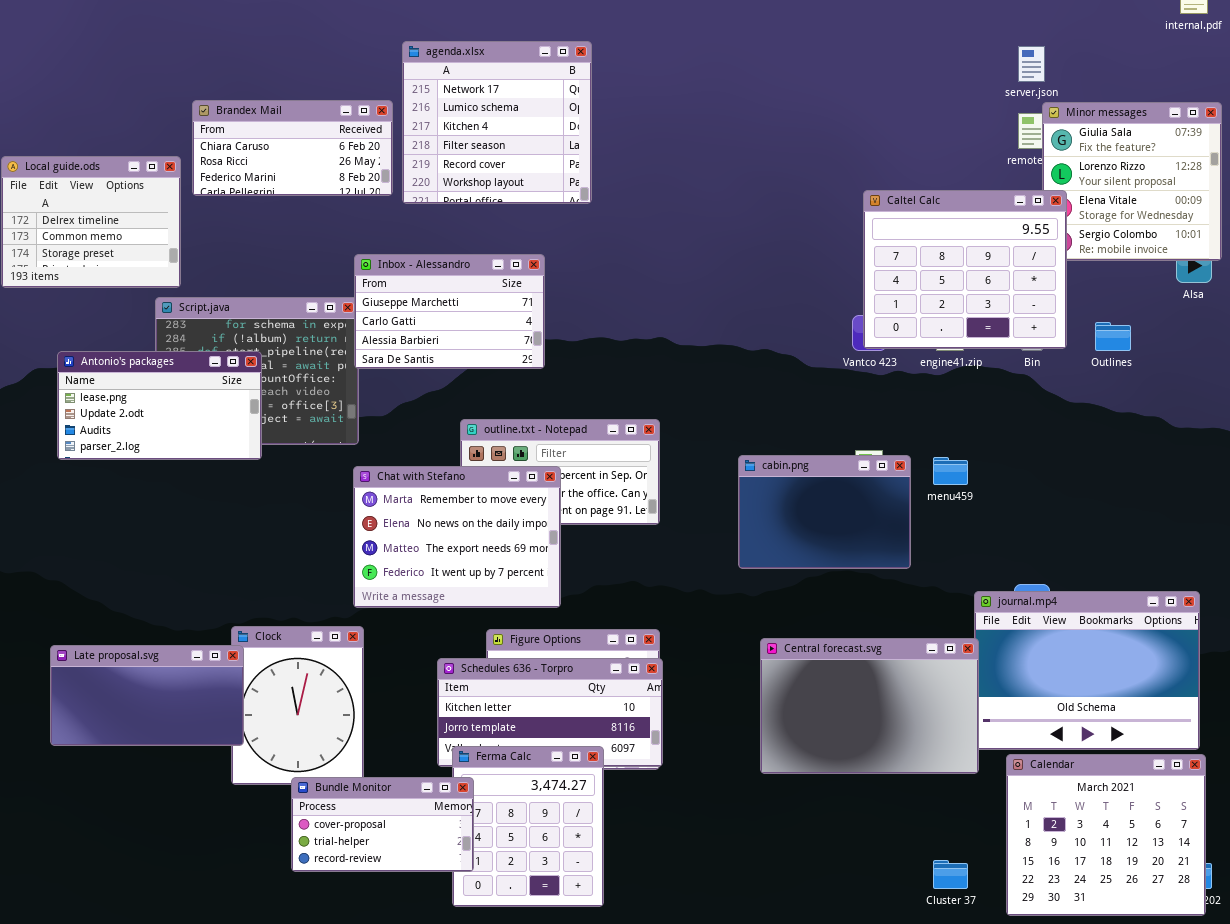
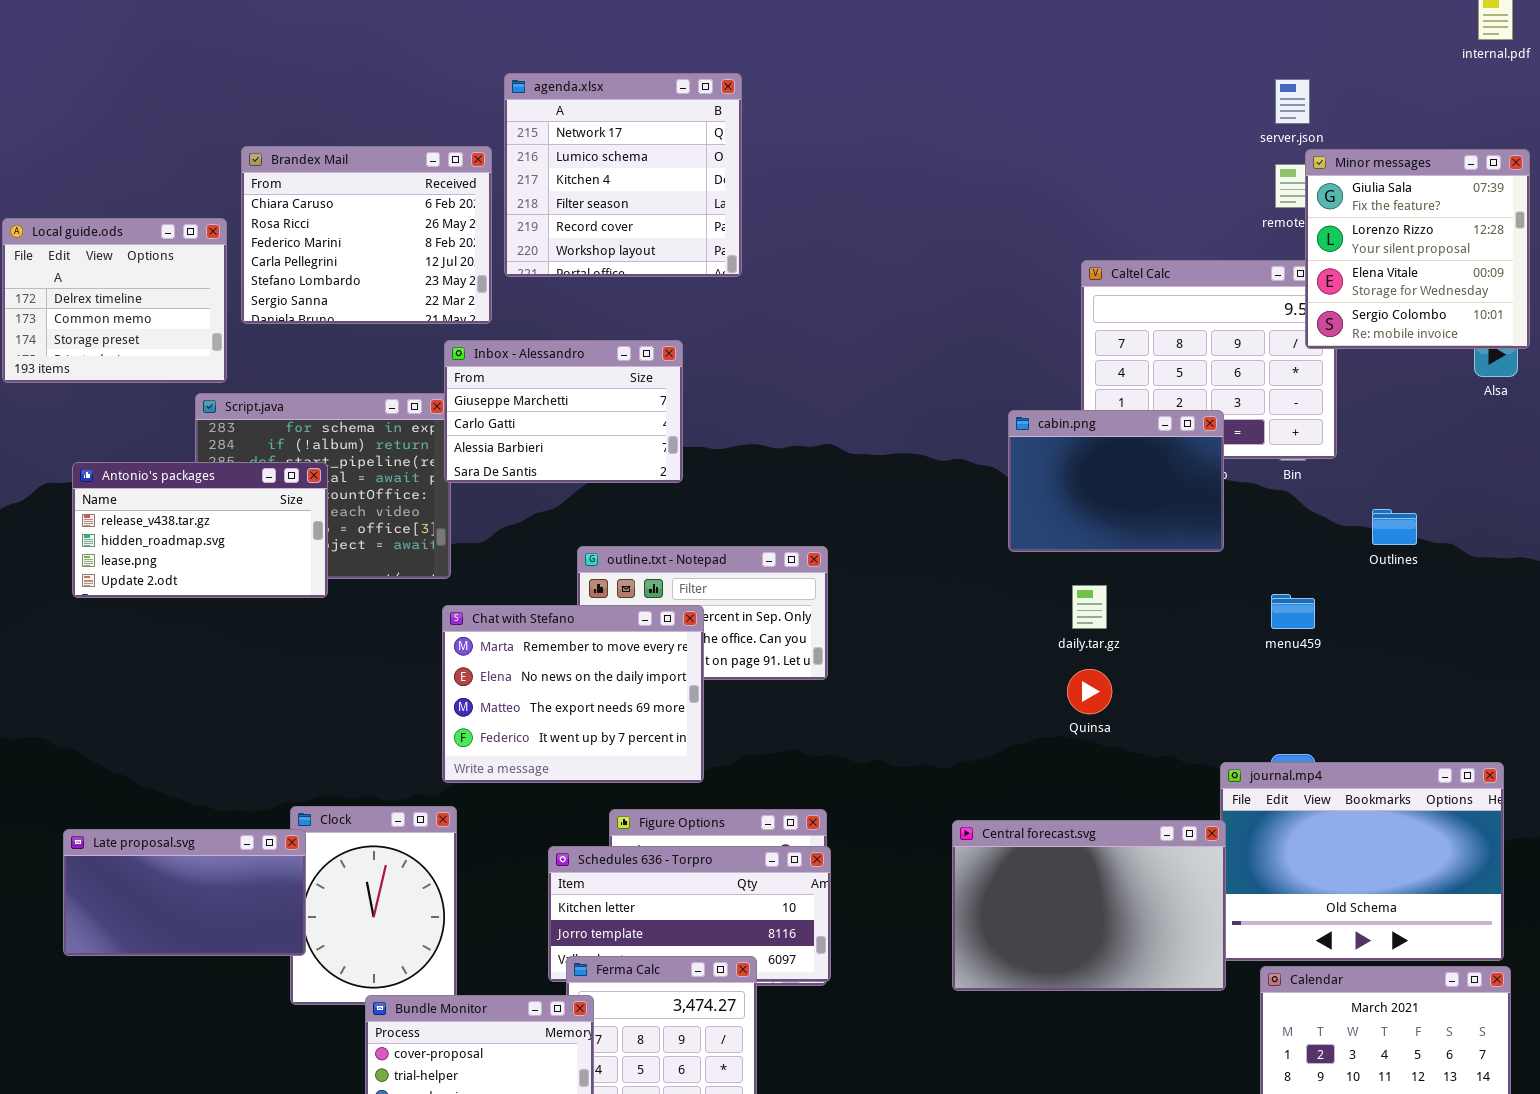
Brandex Mail: [192,100,393,196] -> [241,146,492,324], resized
Minor messages: [1042,102,1222,261] -> [1305,149,1530,349], raised
Outlines: [1095,322,1131,351] -> [1372,509,1417,545], moved
Antonio's packages: [57,351,262,460] -> [72,462,328,598], scrolled up 2 rows
cabin.png: [738,455,911,569] -> [1008,410,1224,552], moved
menu459: [933,457,968,485] -> [1271,594,1315,629], moved

